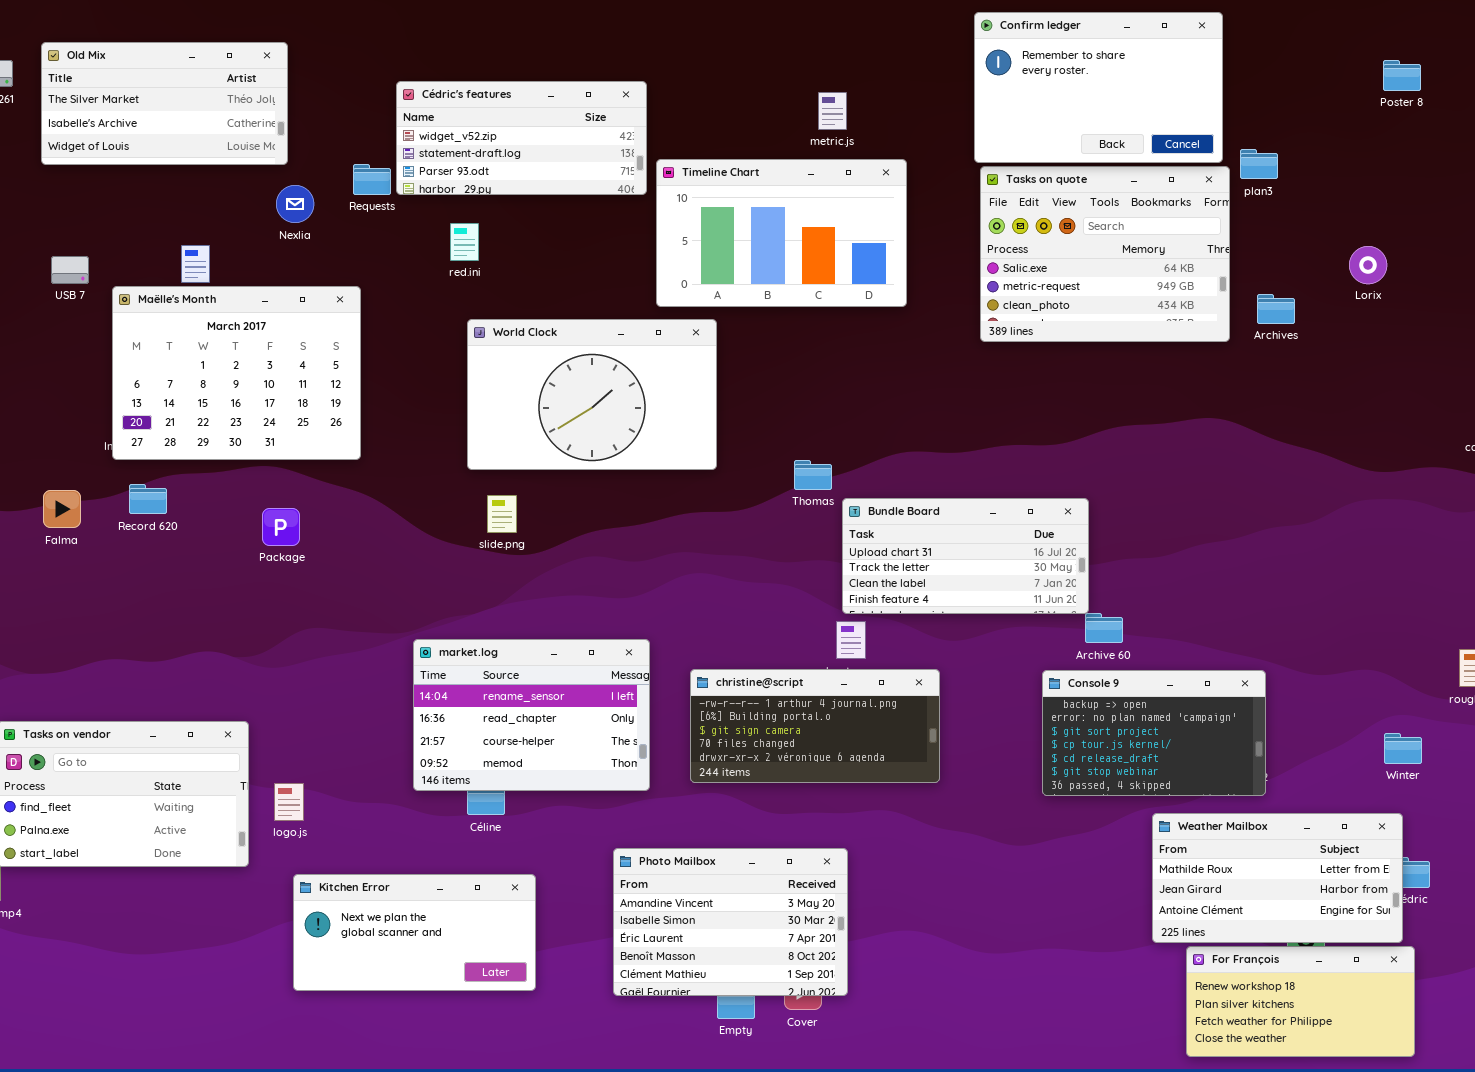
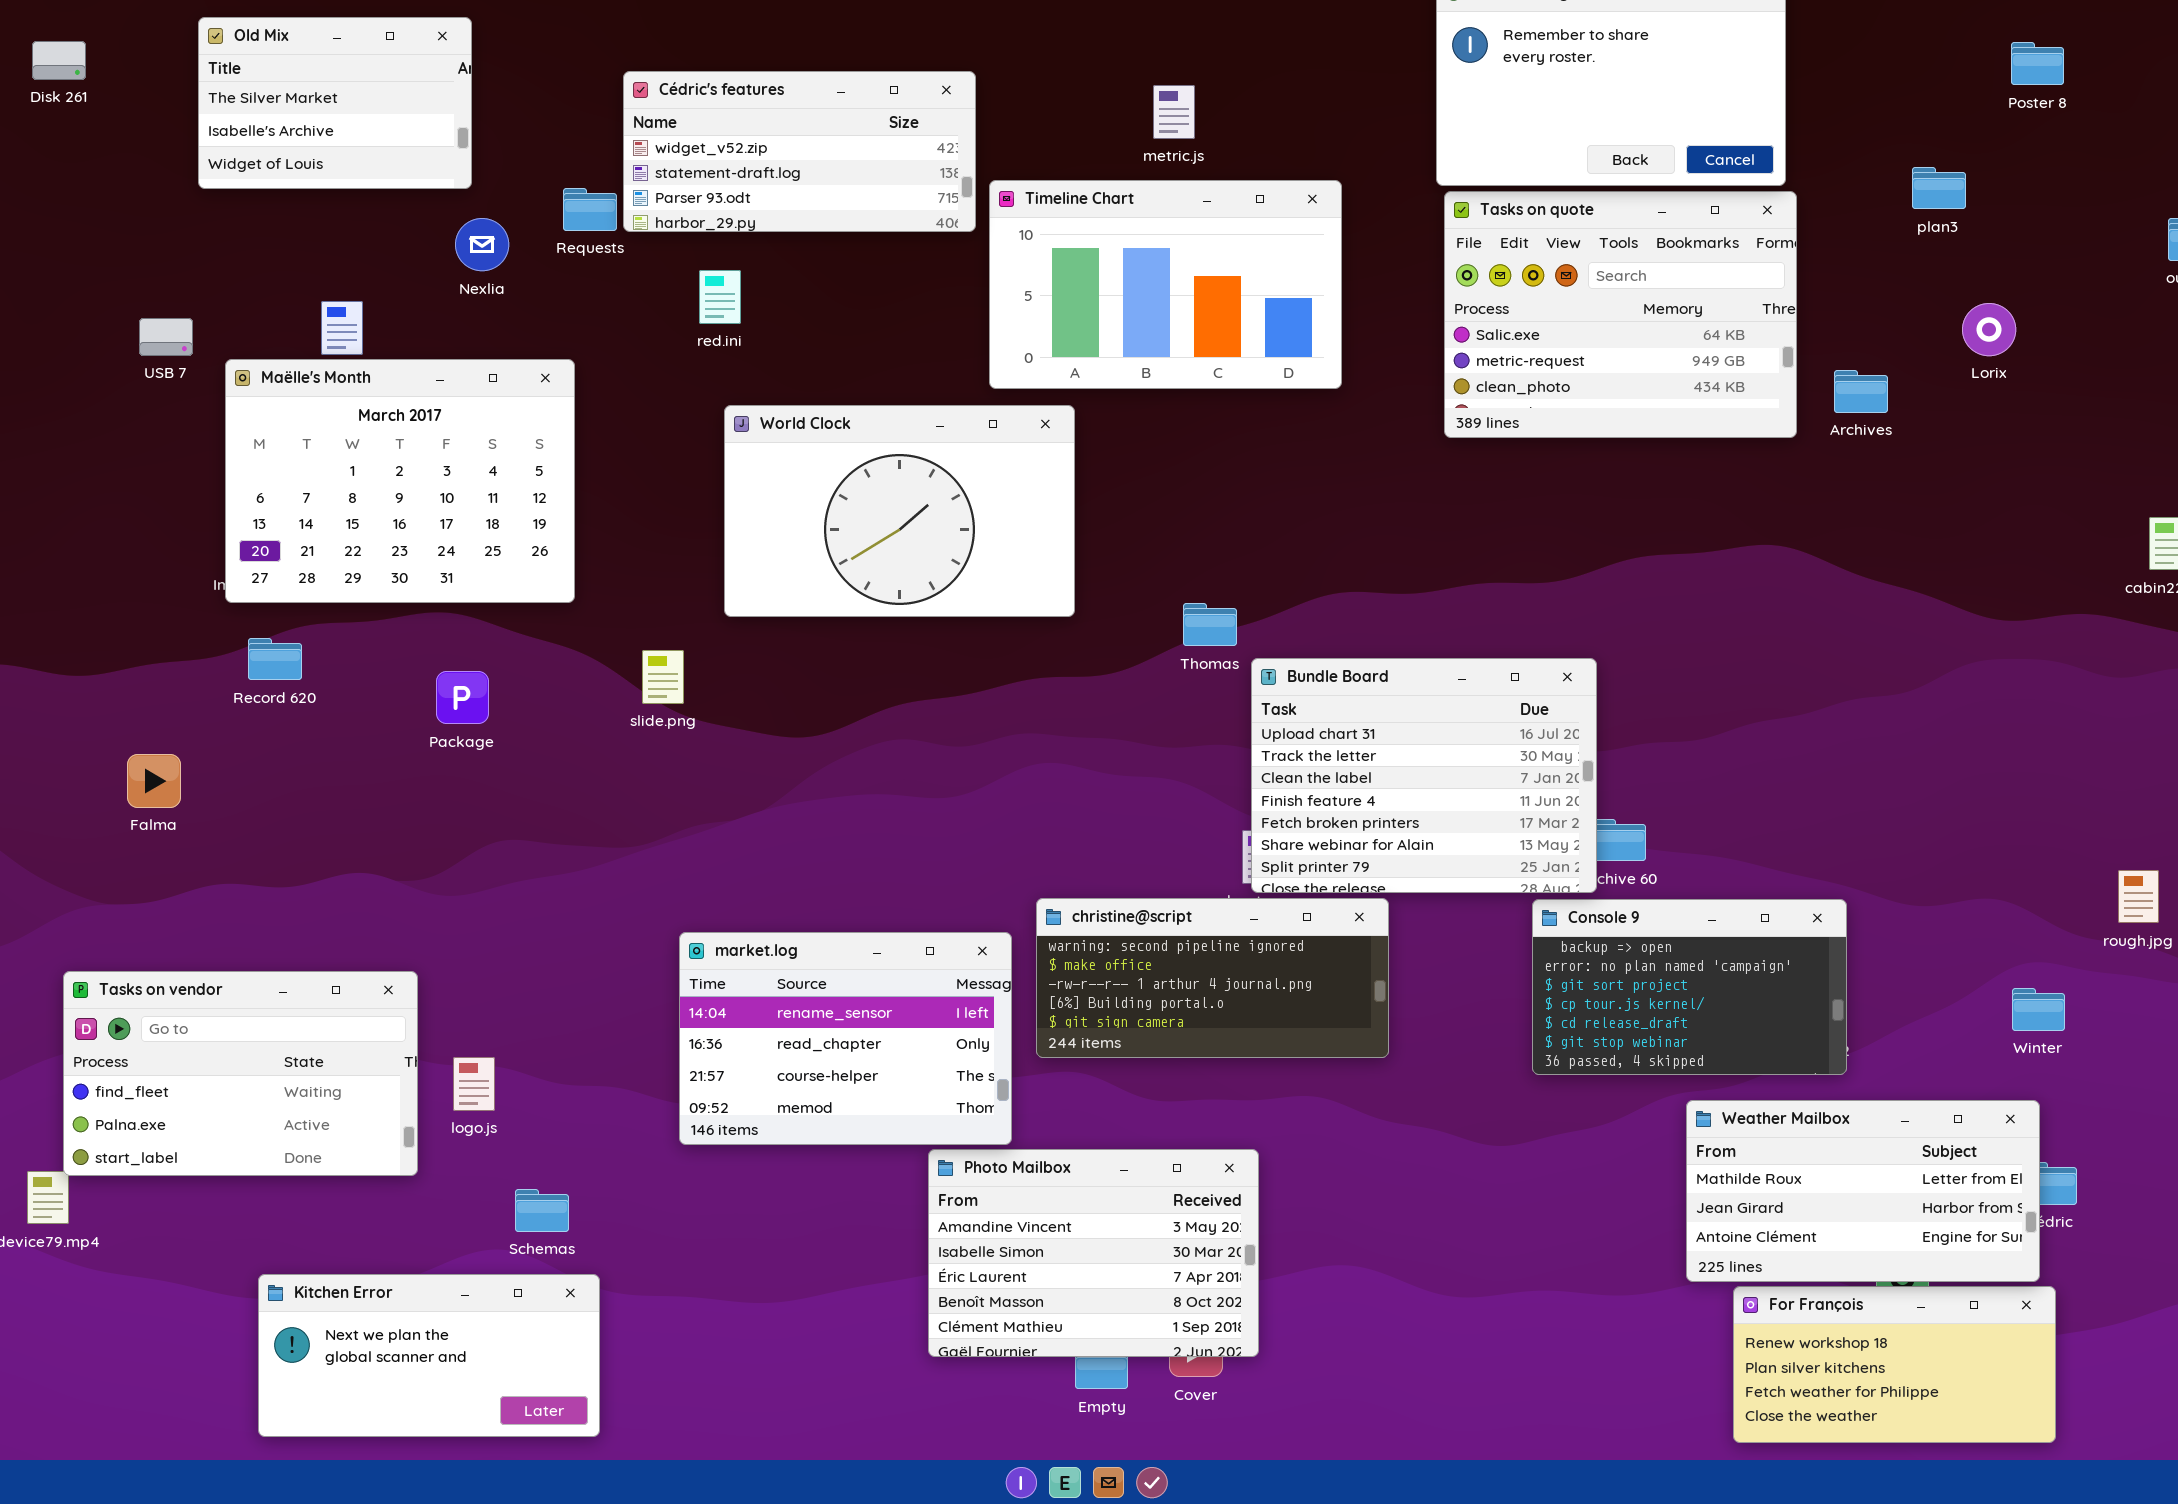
Old Mix: [41,42,288,165] -> [198,17,472,189], resized
metric.js: [818,92,847,130] -> [1153,85,1195,139], moved
plan3: [1240,149,1278,179] -> [1912,167,1966,209], moved
Falma: [43,490,81,528] -> [127,754,181,808], moved
slide.png: [487,495,517,533] -> [642,650,684,704], moved
Bundle Board: [842,498,1089,614] -> [1251,658,1597,893], resized
market.log: [413,639,650,791] -> [679,932,1012,1145], moved
christine@script: [690,669,940,783] -> [1036,898,1389,1058], scrolled up 2 rows
Kitchen Error: [293,874,536,991] -> [258,1274,600,1437], moved

